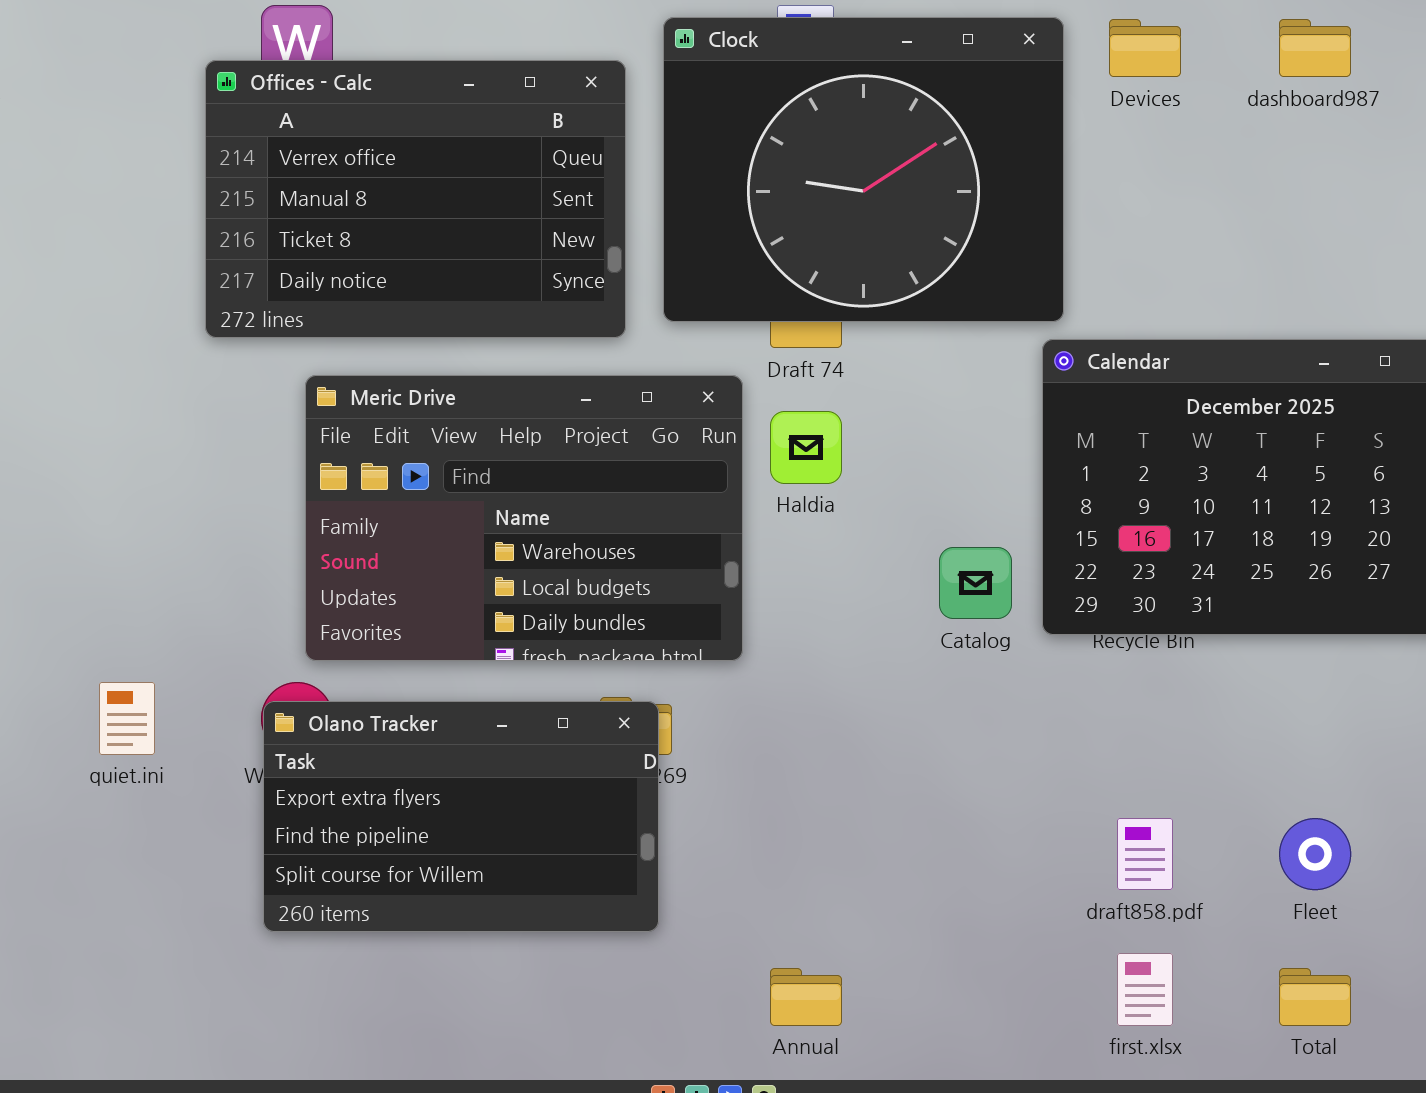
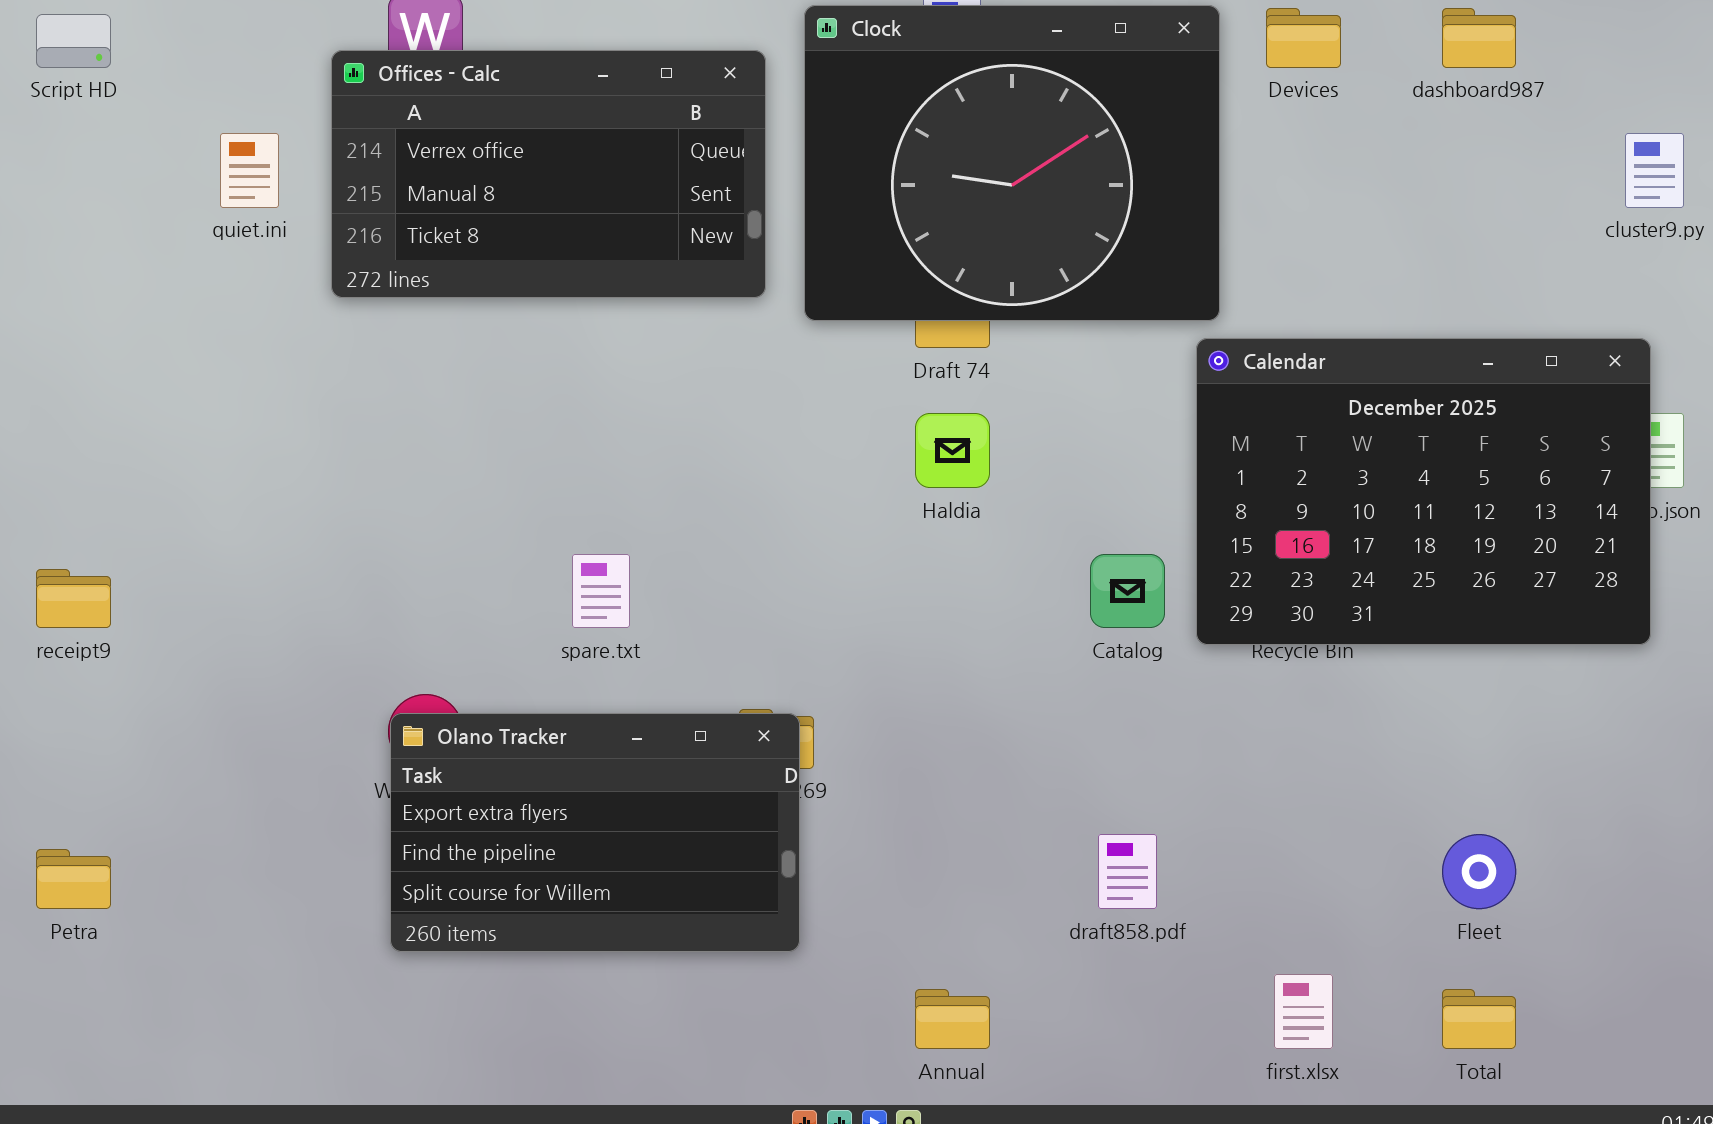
Offices - Calc: [205,60,626,338] -> [331,50,766,298], resized
Meric Drive: [305,375,743,661] -> none, closed
quiet.ini: [99,682,155,755] -> [220,133,279,208], moved
draft858.pdf: [1117,818,1173,890] -> [1098,834,1157,909], moved

